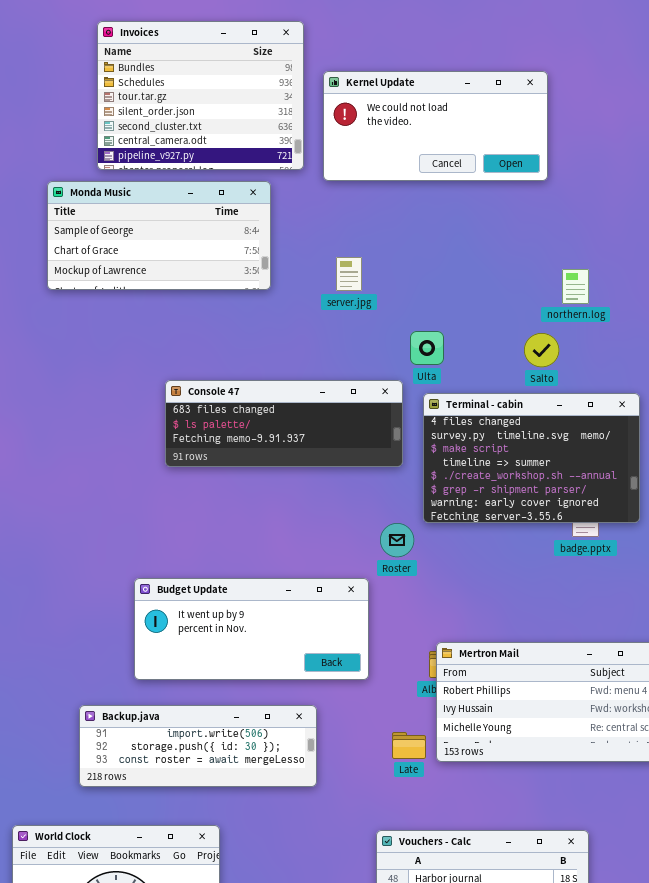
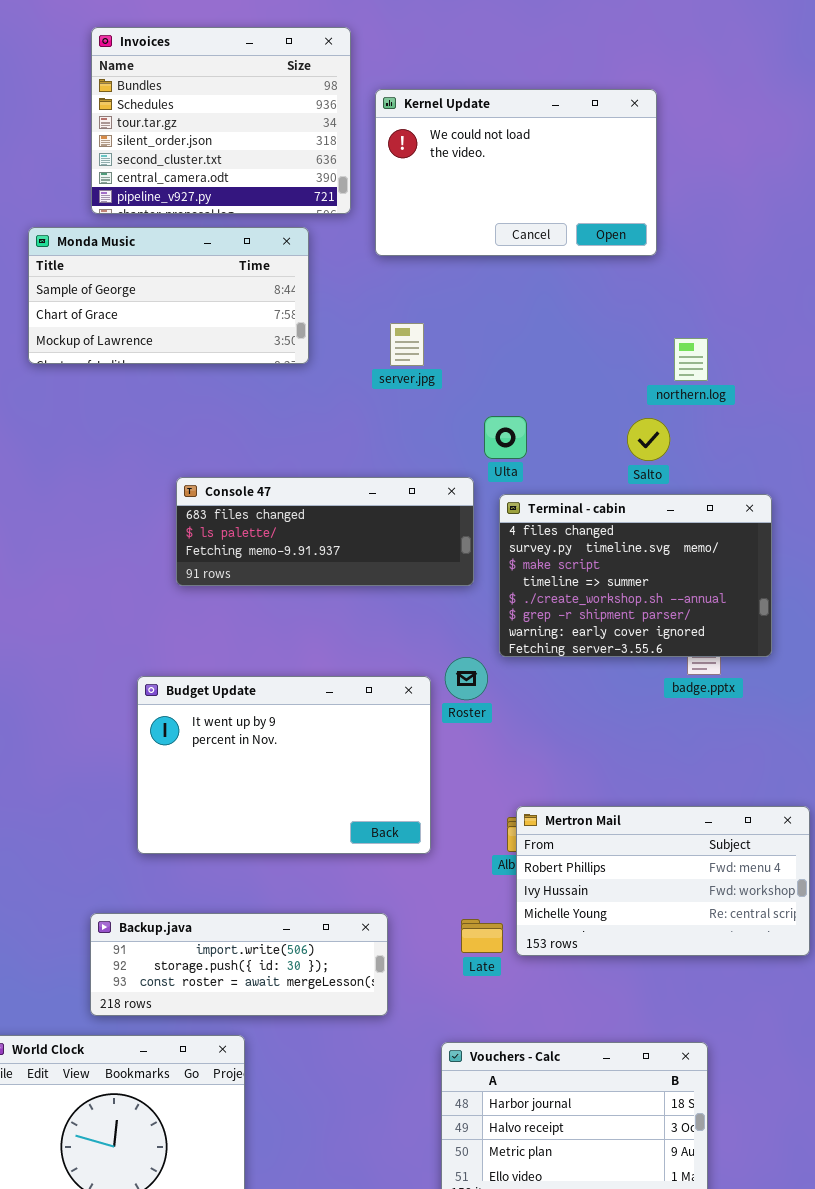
Kernel Update: [323,71,548,181] -> [375,89,657,256], resized
Budget Update: [134,578,369,680] -> [137,676,431,854], resized
Backup.java: [79,705,317,787] -> [90,913,388,1016], moved

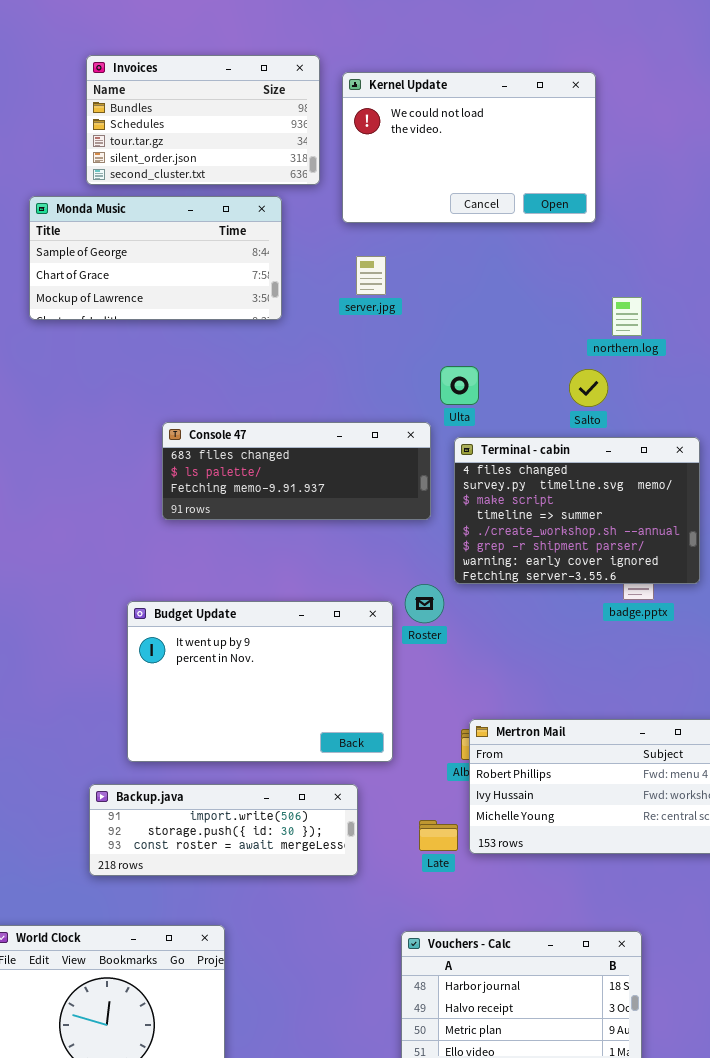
Invoices: [91,27,351,214] -> [86,55,320,185], resized
server.jpg: [390,323,424,366] -> [356,256,386,295], moved
Backup.java: [90,913,388,1016] -> [89,784,358,876], moved

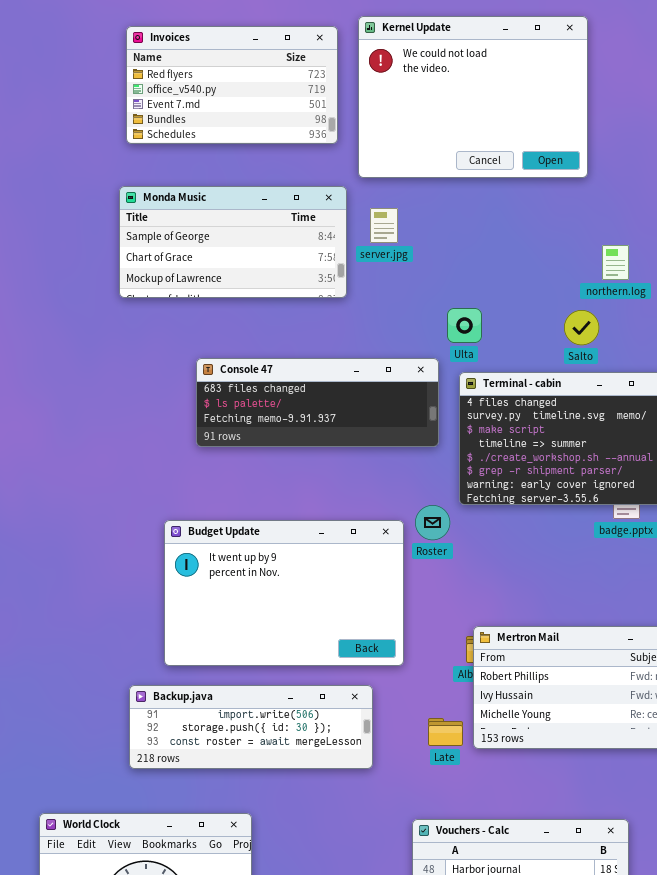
Invoices: [86,55,320,185] -> [126,26,338,144], scrolled up 3 rows
Kernel Update: [342,72,596,223] -> [358,16,588,178], resized
Monda Music: [29,196,282,320] -> [119,186,347,298], moved

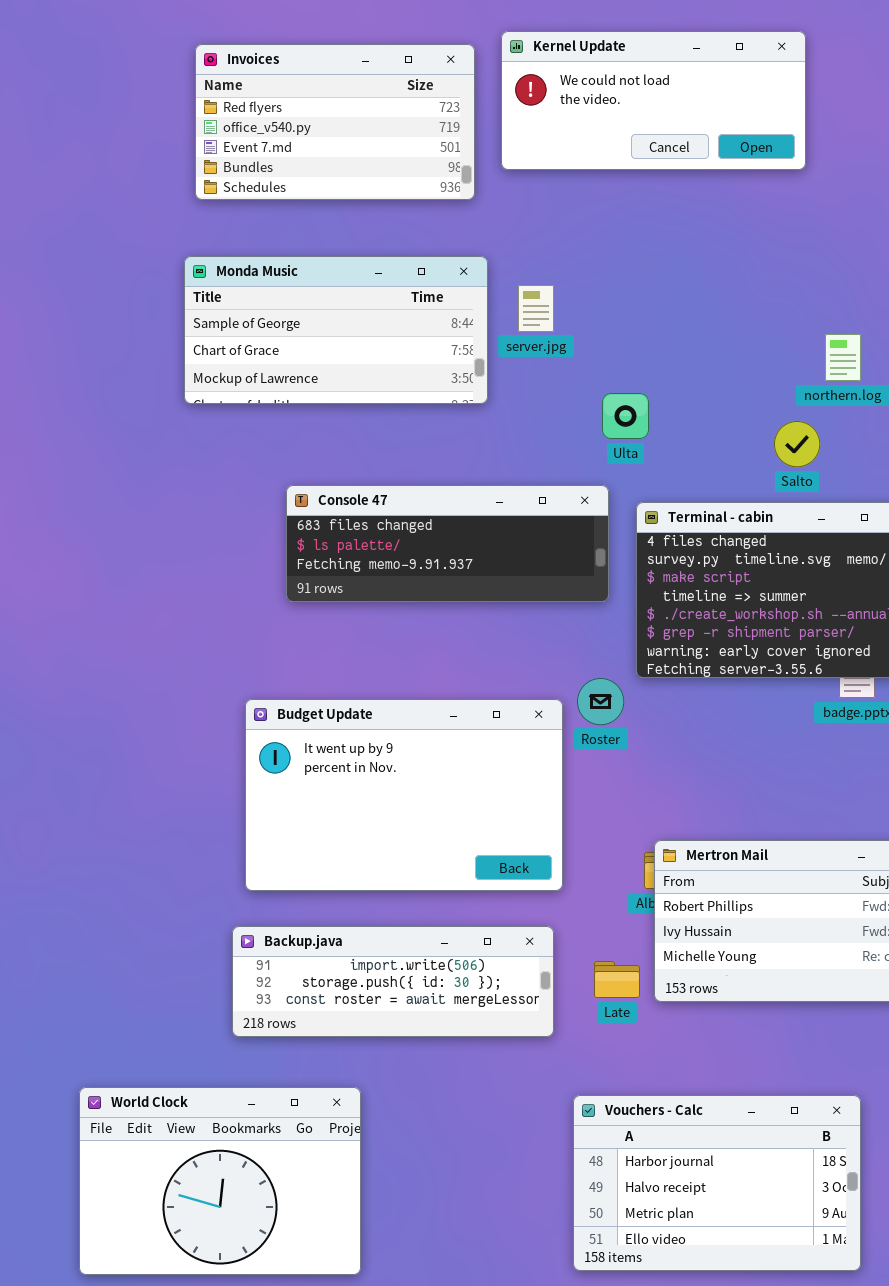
Kernel Update: [358,16,588,178] -> [501,31,806,170], resized
Ulta: [447,308,482,343] -> [602,393,649,439], moved
Backup.java: [129,685,373,769] -> [232,926,554,1037], moved

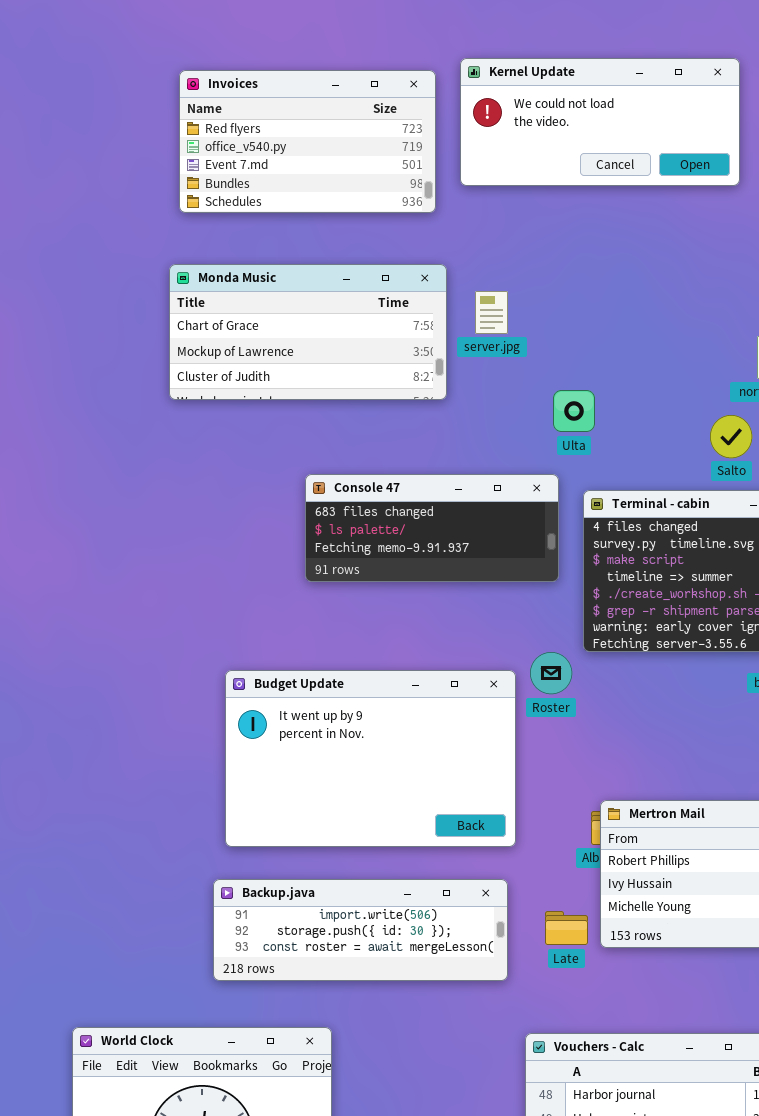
Monda Music: [184,256,488,404] -> [169,264,447,400], scrolled down 1 row
Console 47: [286,485,609,602] -> [305,474,559,582], resized

